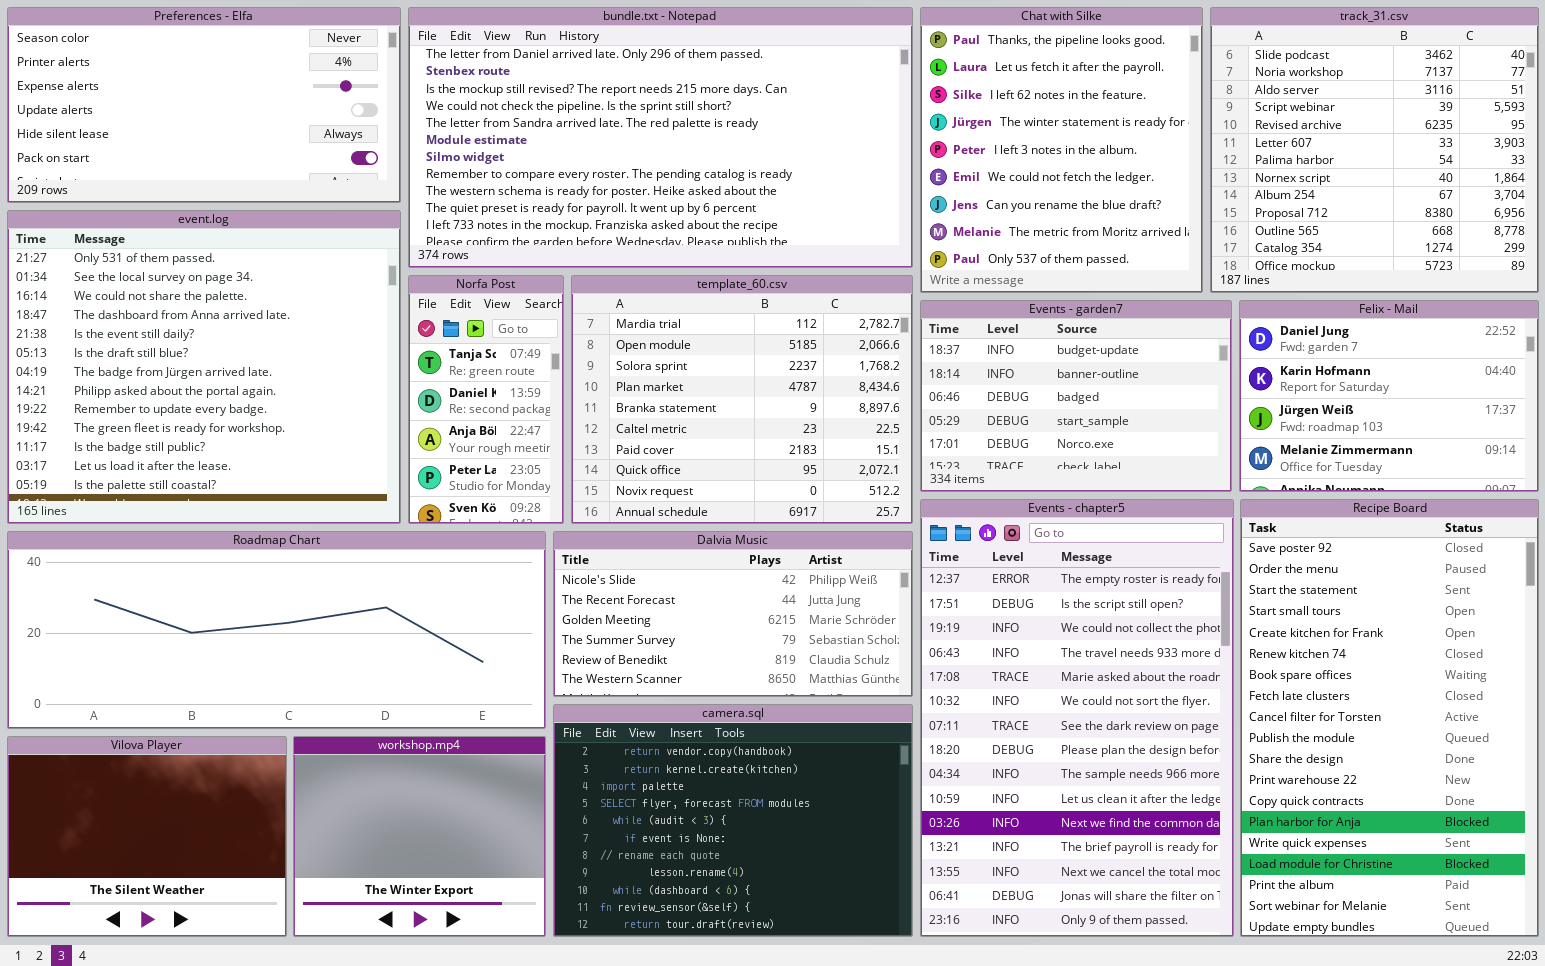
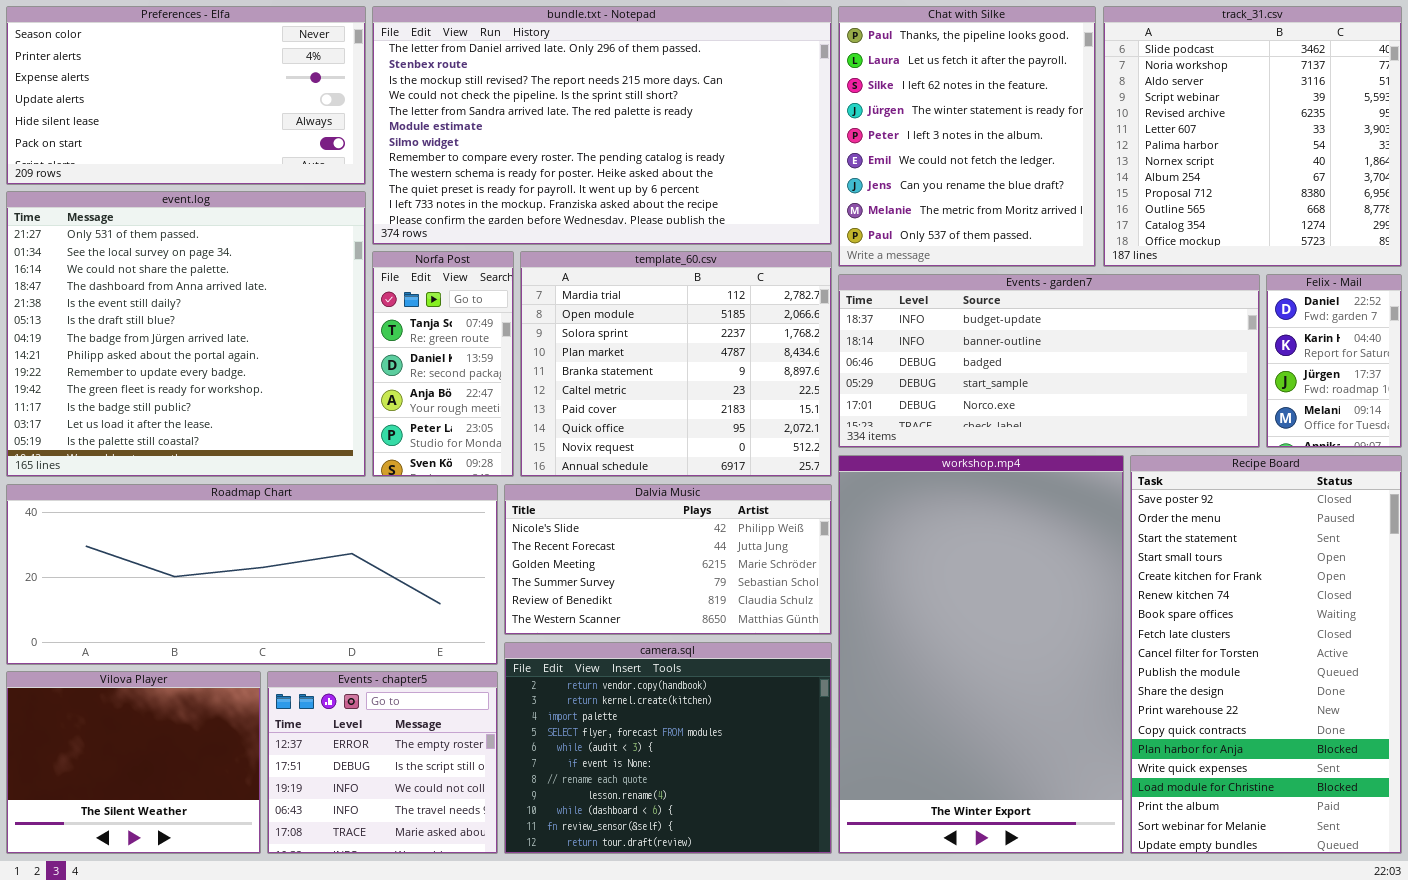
Events - garden7: [920,300,1232,492] -> [838,274,1260,448], resized
Felix - Mail: [1239,300,1539,492] -> [1266,274,1402,448], resized
Events - chapter5: [920,499,1234,937] -> [267,671,498,854], moved, resized
workshop.mp4: [293,736,546,937] -> [838,455,1124,854], moved, resized

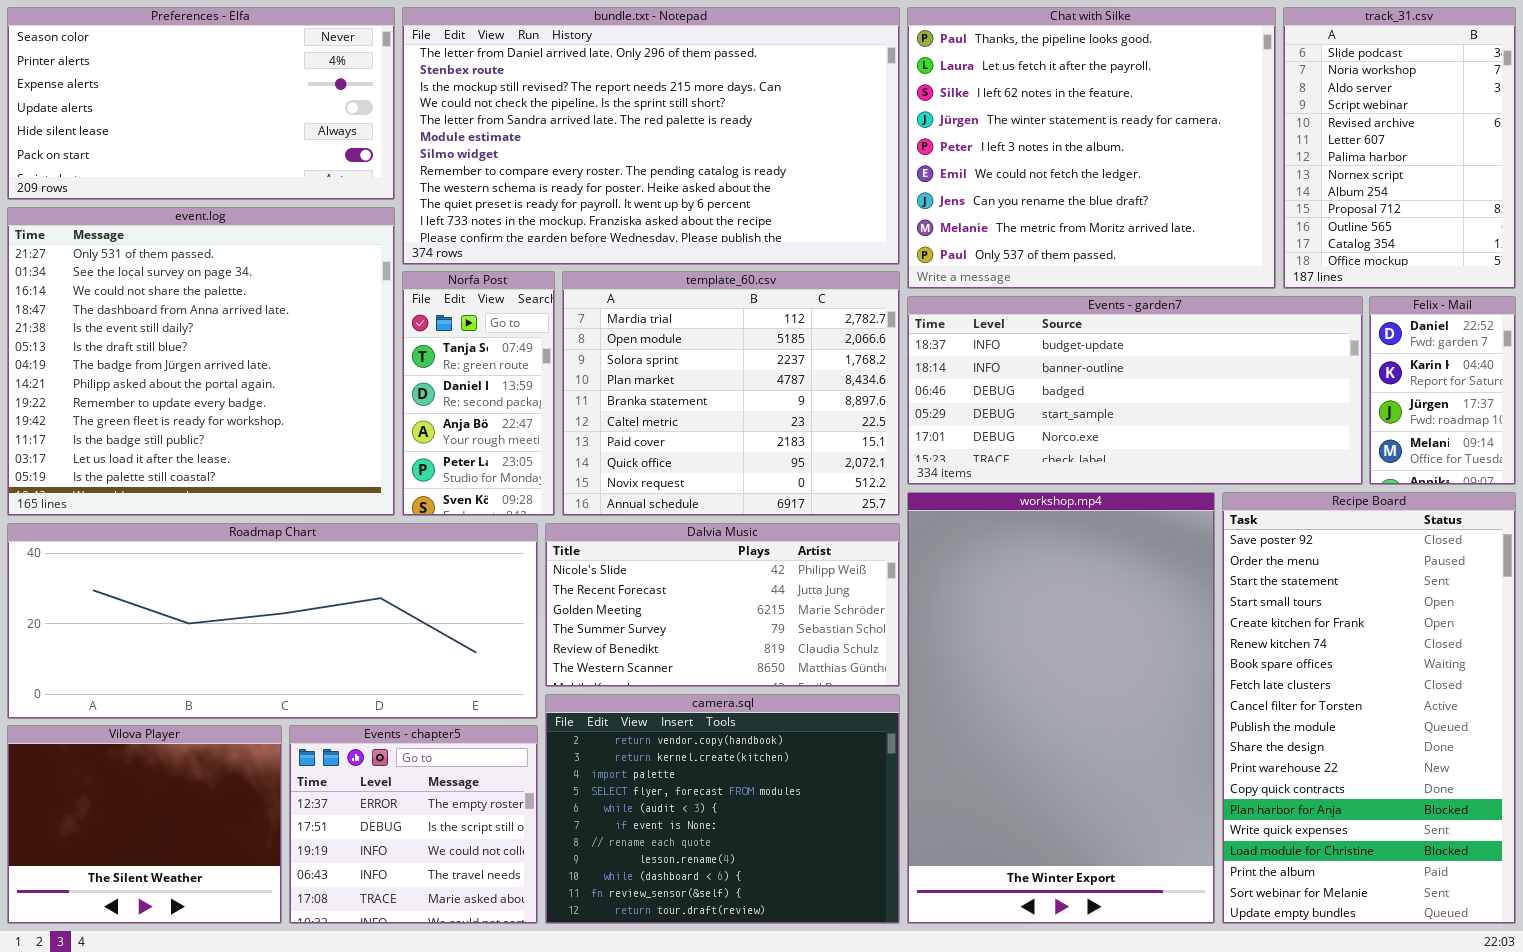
Chat with Silke: [838,6,1096,267] -> [907,7,1276,289], resized
track_31.csv: [1103,6,1402,267] -> [1283,7,1516,289], resized

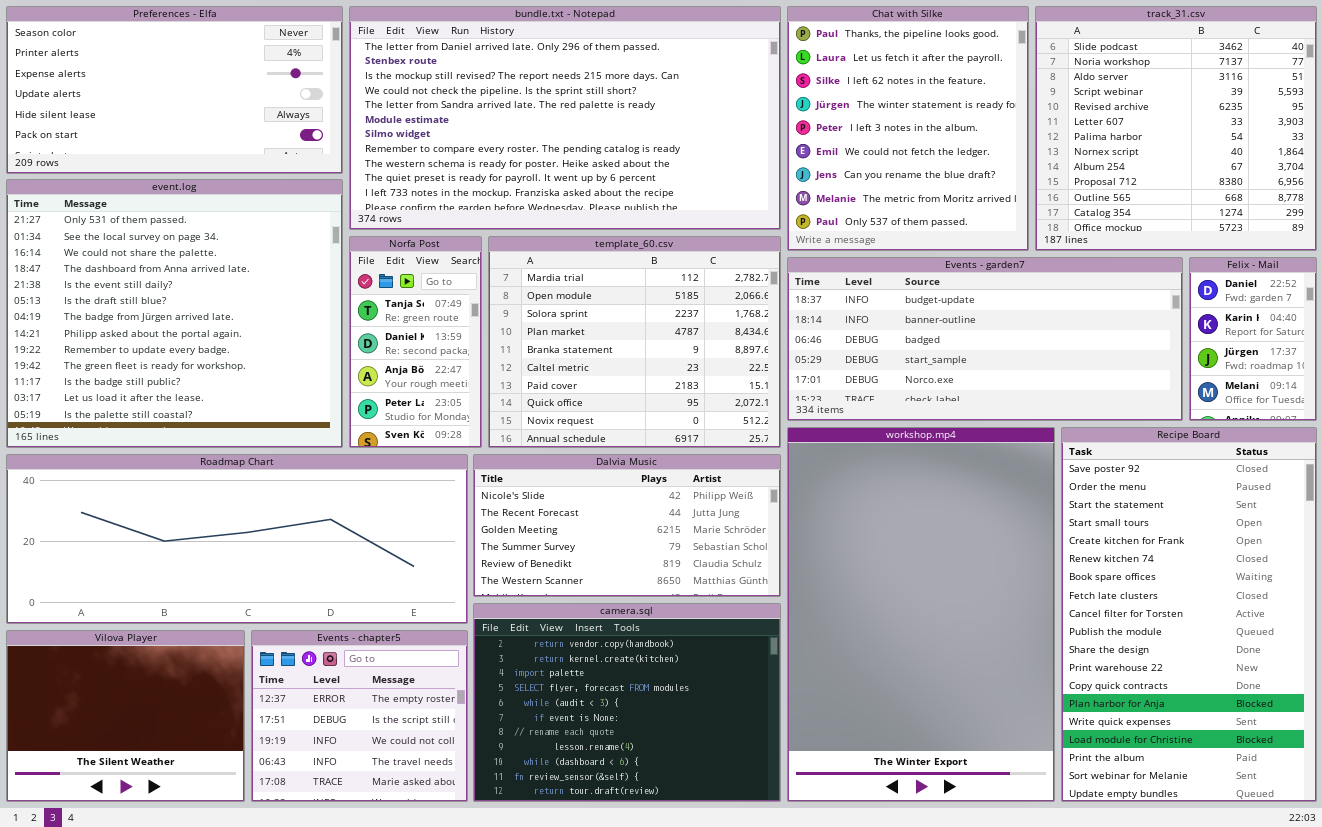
Chat with Silke: [907,7,1276,289] -> [787,6,1029,251], resized
track_31.csv: [1283,7,1516,289] -> [1035,6,1317,251], resized

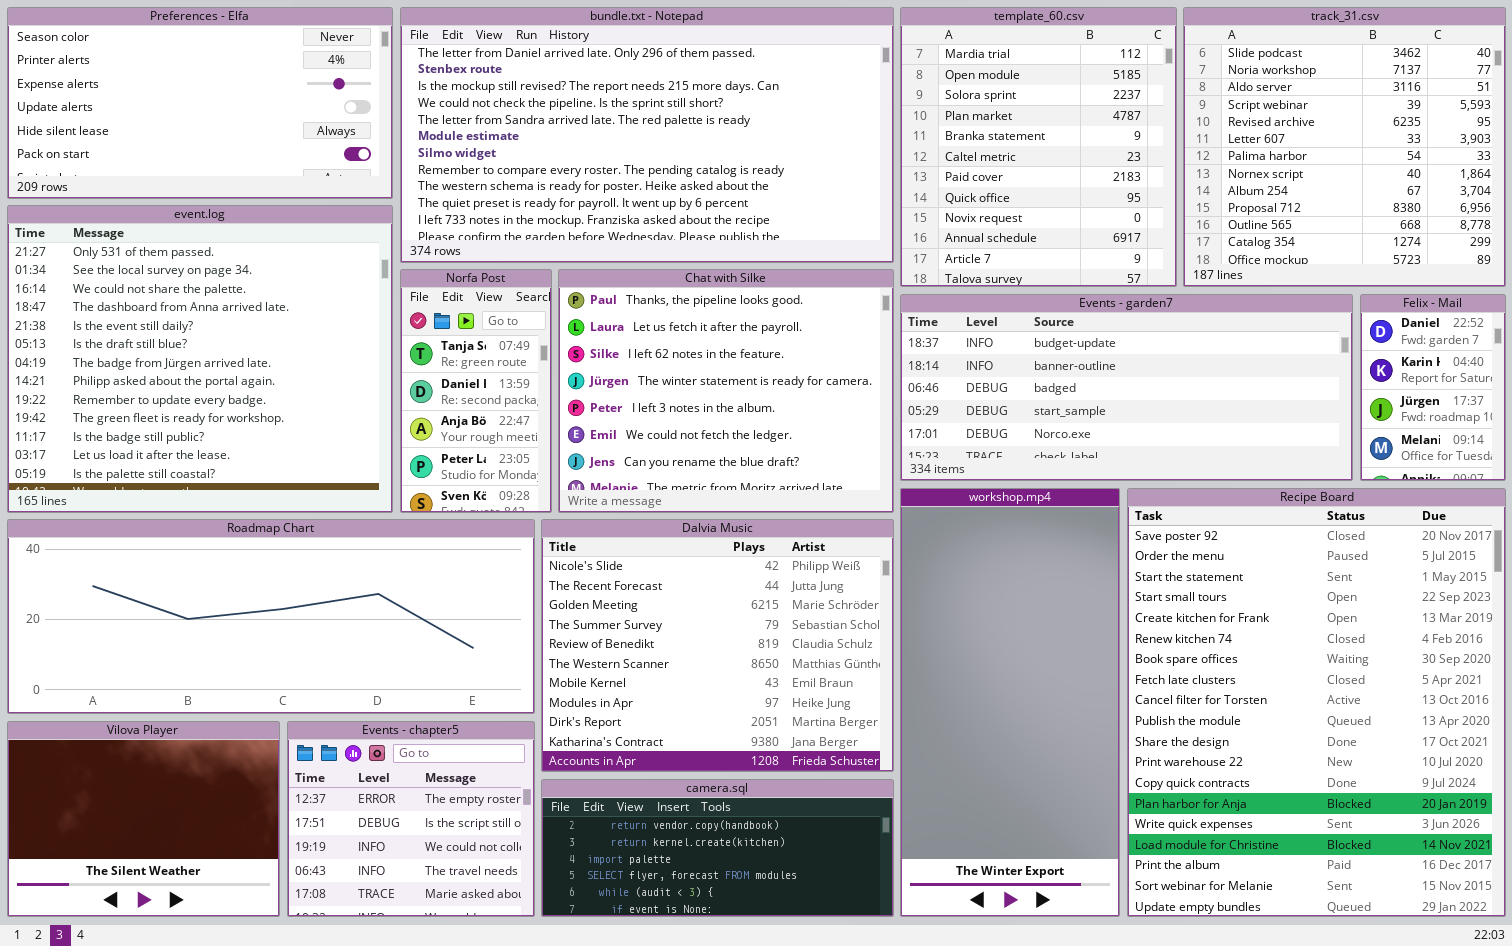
Chat with Silke: [787,6,1029,251] -> [558,269,894,513], moved, resized
template_60.csv: [488,236,781,448] -> [900,7,1177,287], moved, resized
workshop.mp4: [787,427,1055,802] -> [900,488,1120,917], resized
Recipe Board: [1061,427,1317,802] -> [1127,488,1506,917], resized
Dalvia Music: [473,454,781,597] -> [541,519,894,772], resized
camera.sql: [473,603,781,802] -> [541,779,894,917], resized

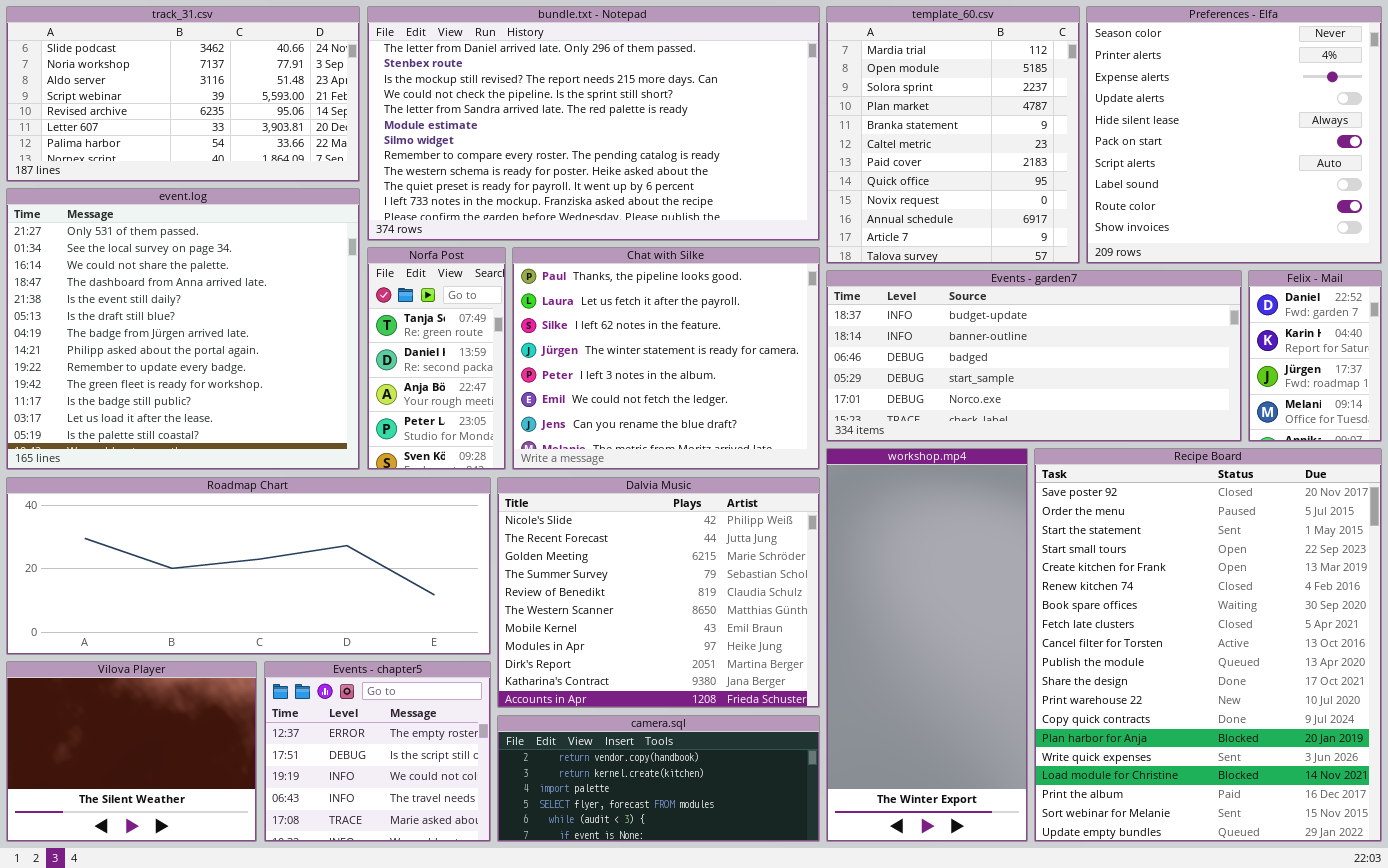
Preferences - Elfa: [7,7,393,199] -> [1086,6,1382,264], moved, resized
track_31.csv: [1183,7,1506,287] -> [6,6,360,182], moved, resized

